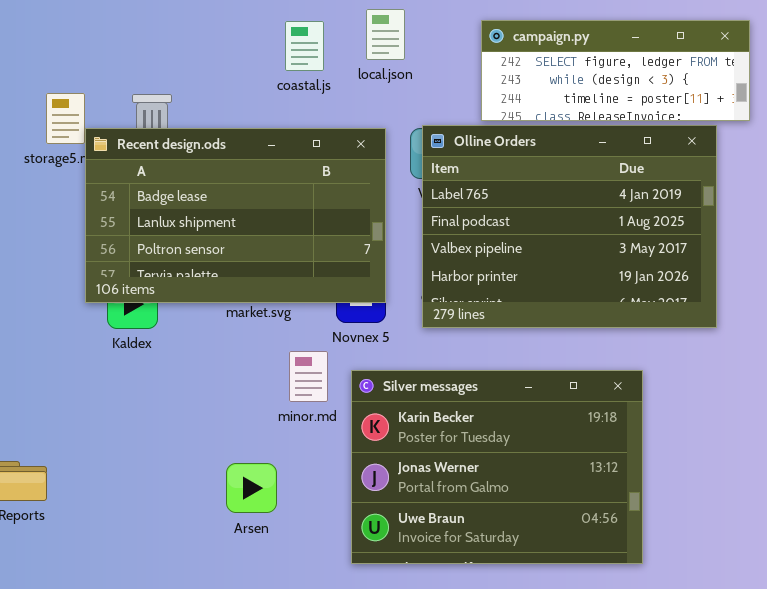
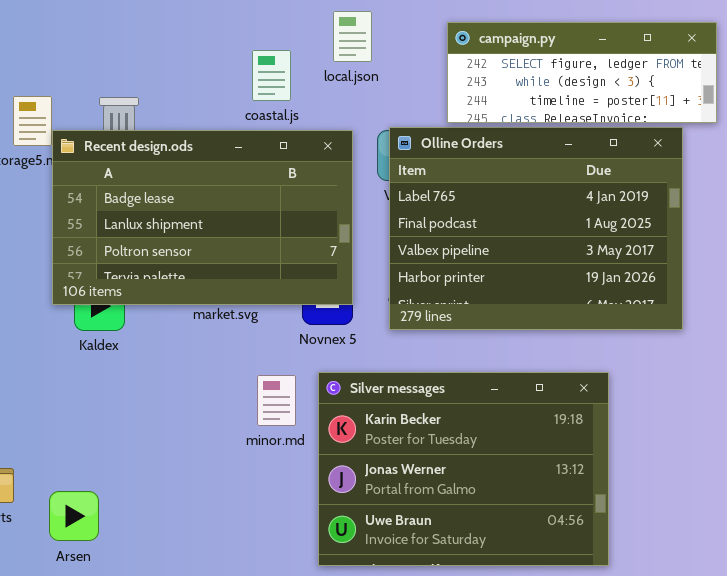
coastal.js: [285,21,324,71] -> [252,50,291,101], moved
minor.md: [289,351,328,402] -> [257,375,296,426], moved
Arsen: [226,463,277,513] -> [49,491,99,541], moved

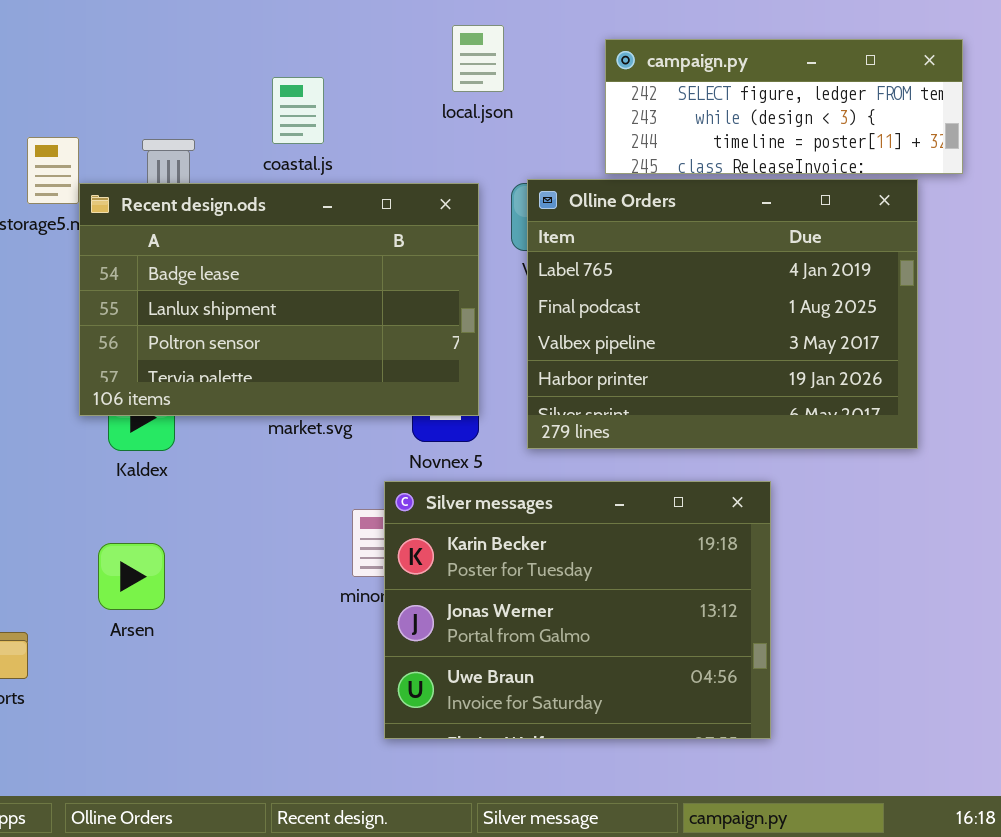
coastal.js: [252,50,291,101] -> [272,77,324,144], moved
Silver messages: [318,372,609,566] -> [384,481,771,739], moved
Arsen: [49,491,99,541] -> [98,543,165,610], moved

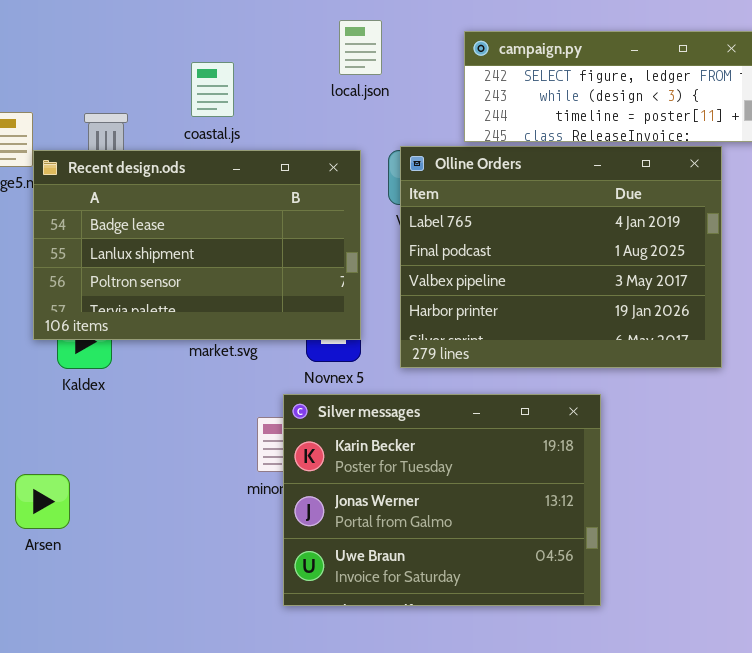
Arsen: [98,543,165,610] -> [15,474,70,529], moved

